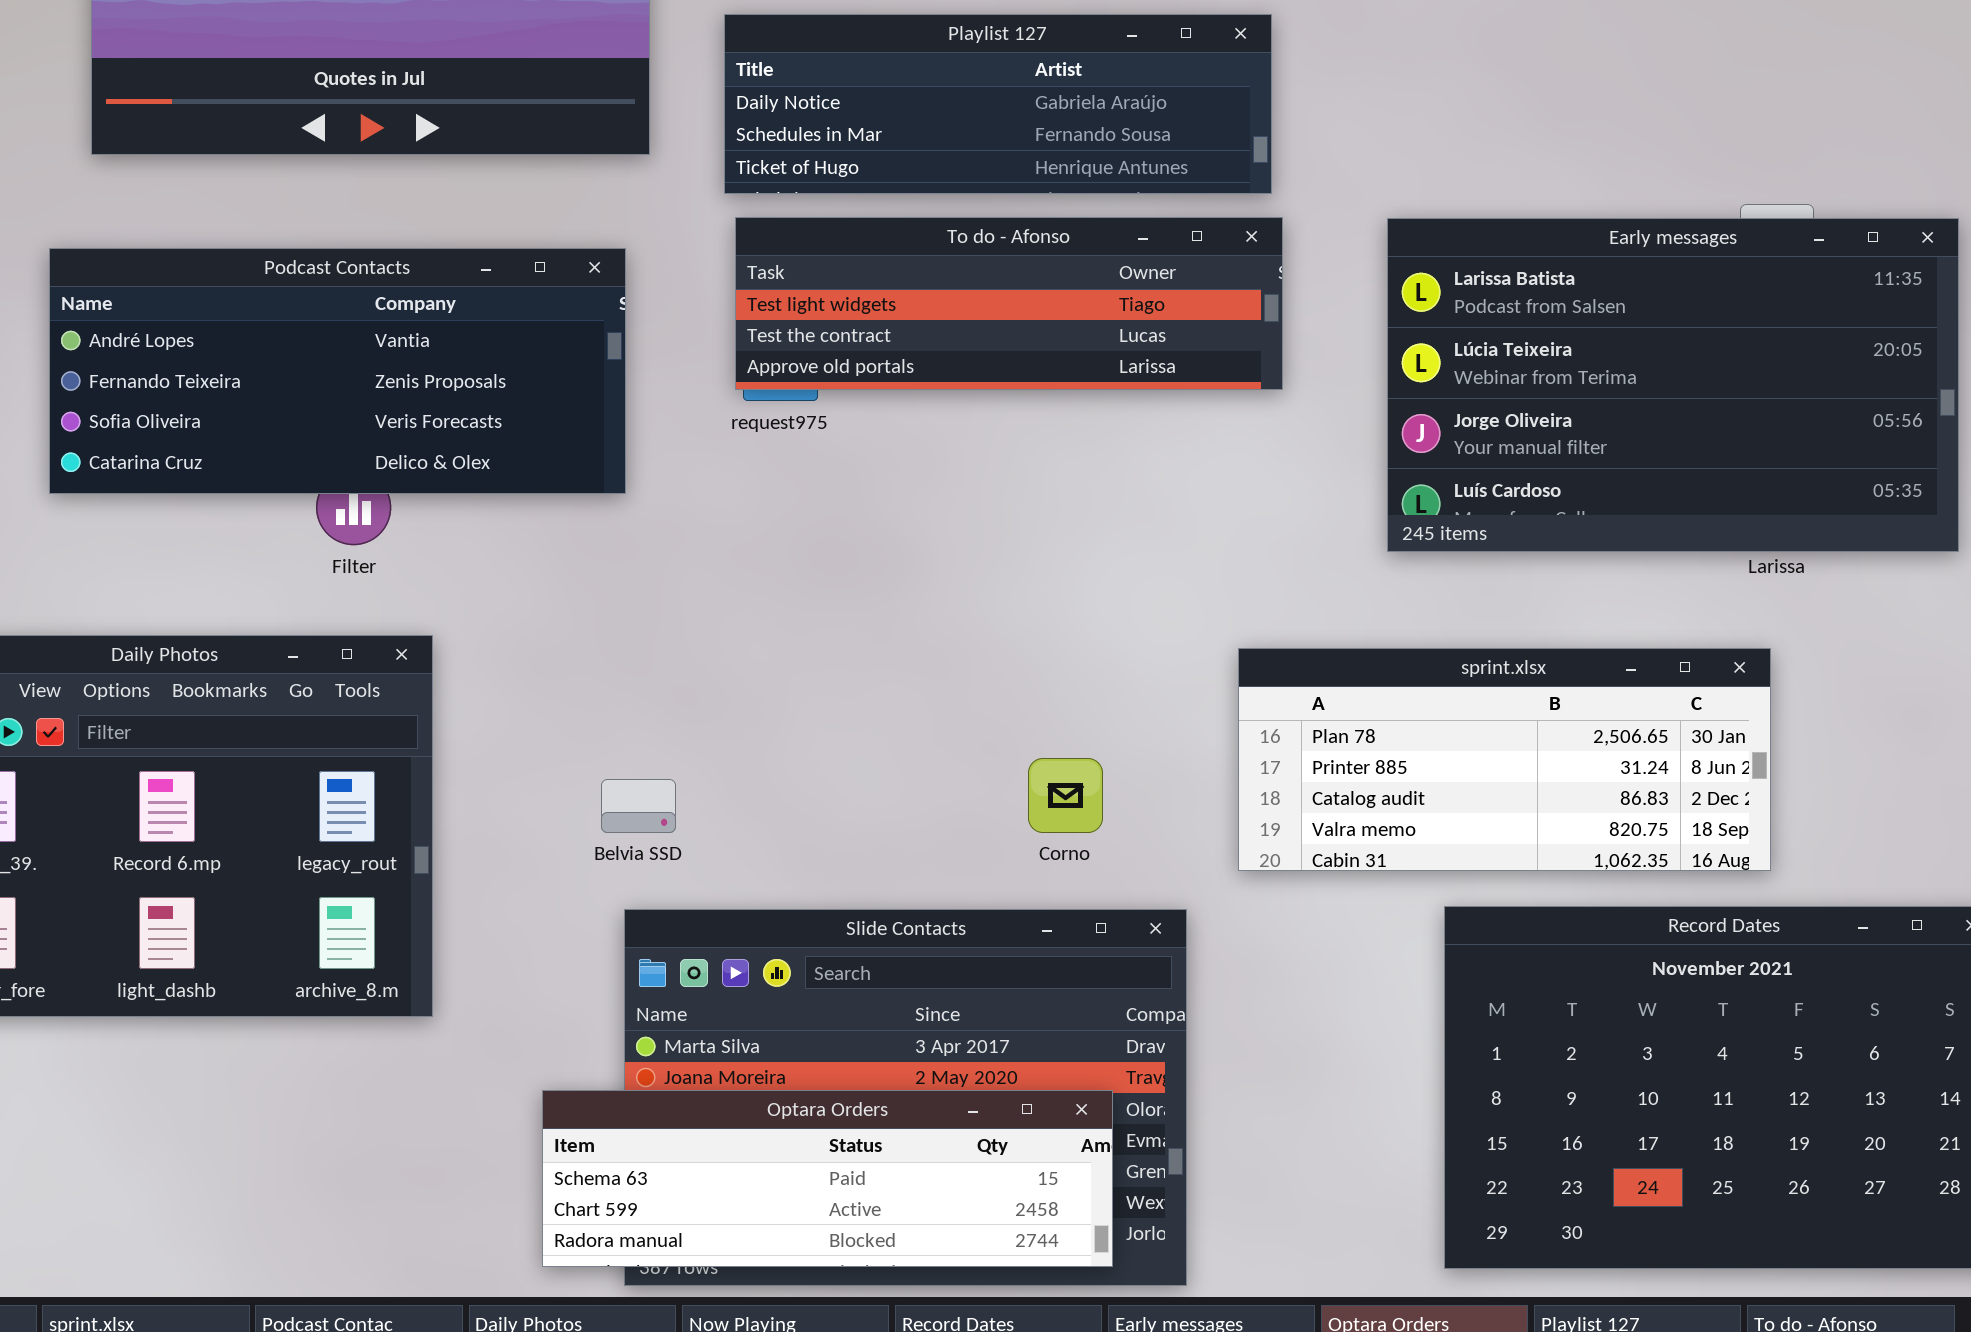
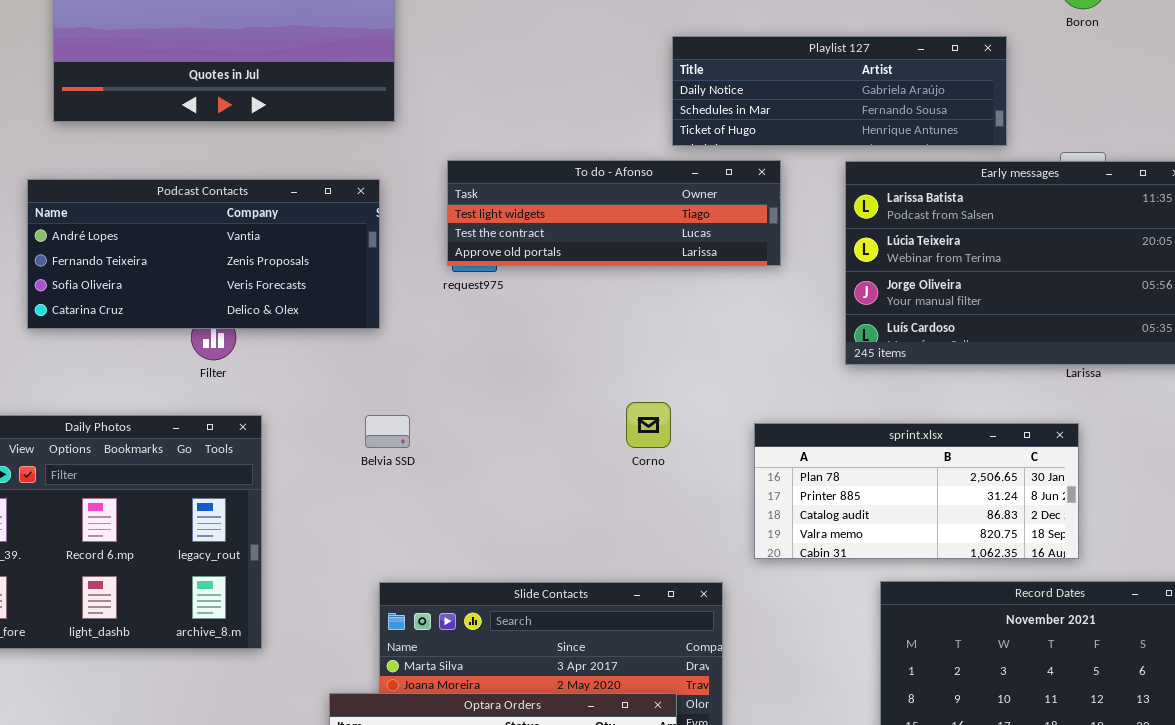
Playlist 127: [724,14,1272,194] -> [672,36,1007,146], moved
Corno: [1028,758,1103,833] -> [626,402,671,448], moved
Belvia SSD: [601,779,676,833] -> [365,415,410,448], moved

